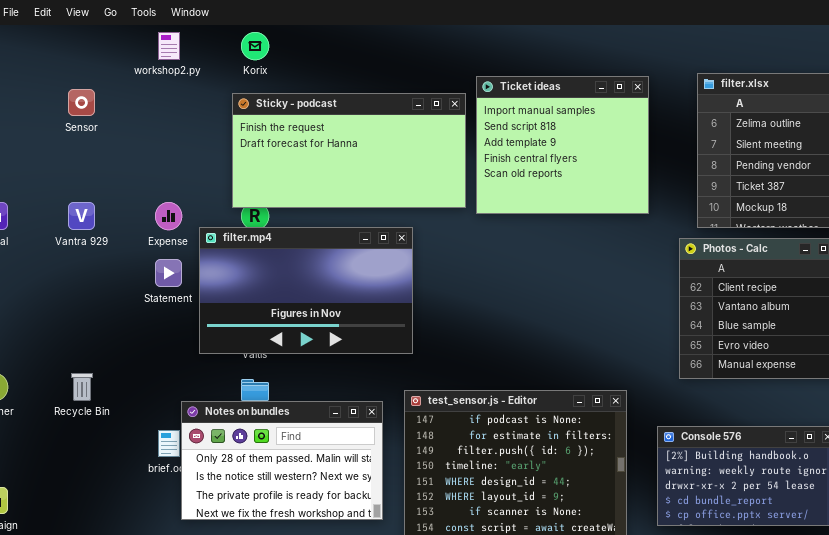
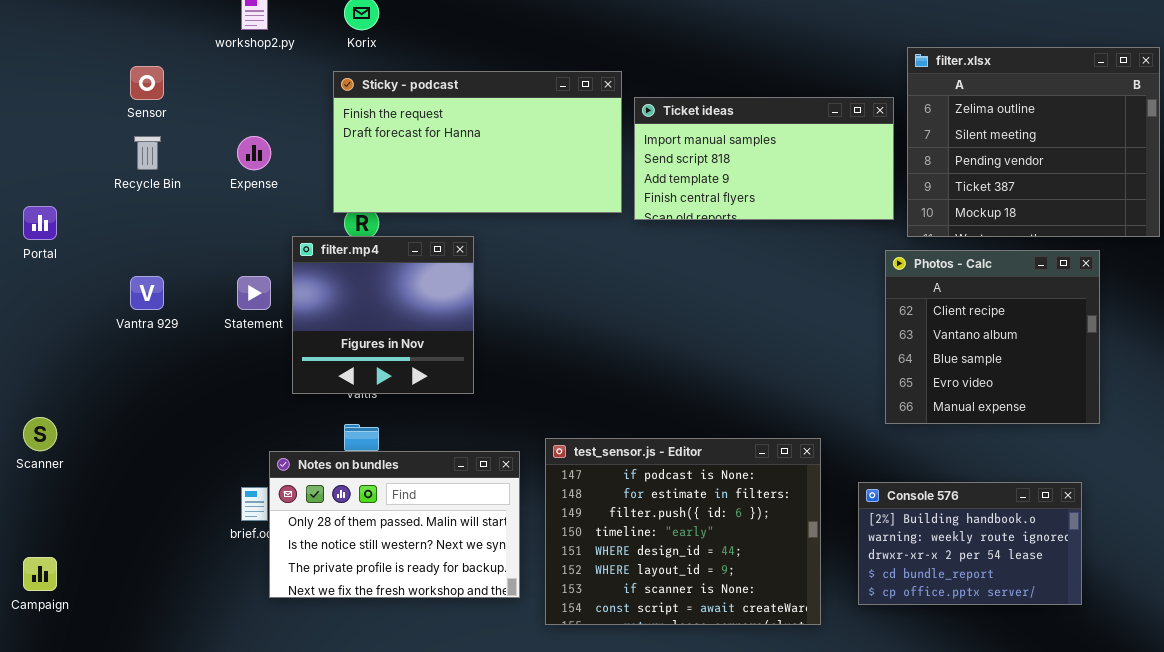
Ticket ideas: [476,76,649,214] -> [634,97,894,220], resized
Vantra 929: [68,202,95,230] -> [130,276,164,310], moved
Expense: [155,202,182,230] -> [237,136,271,170], moved
filter.mp4: [199,227,413,354] -> [292,236,474,394], resized
Recycle Bin: [71,373,93,401] -> [134,136,161,170], moved

